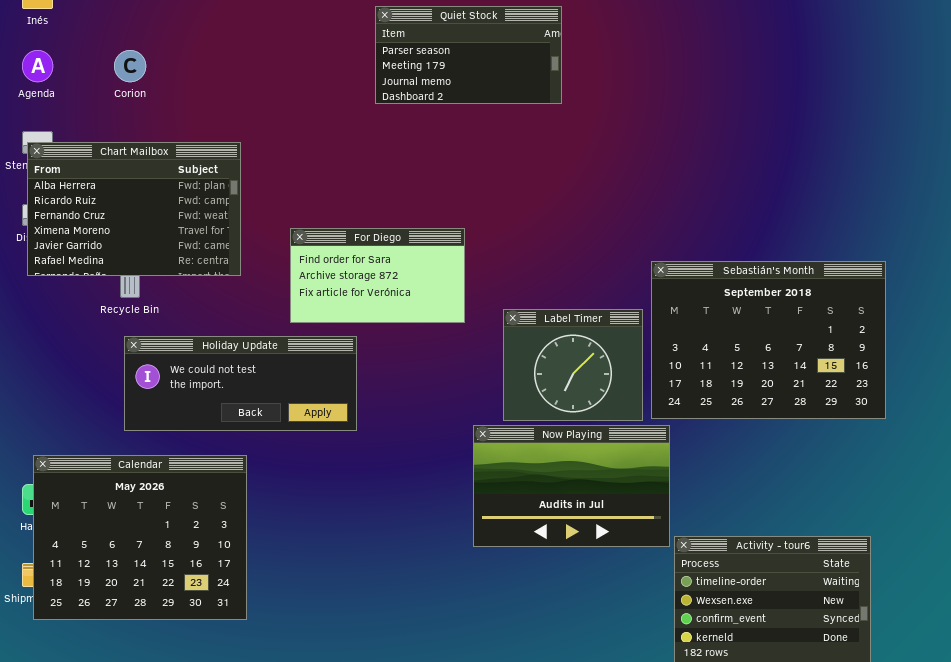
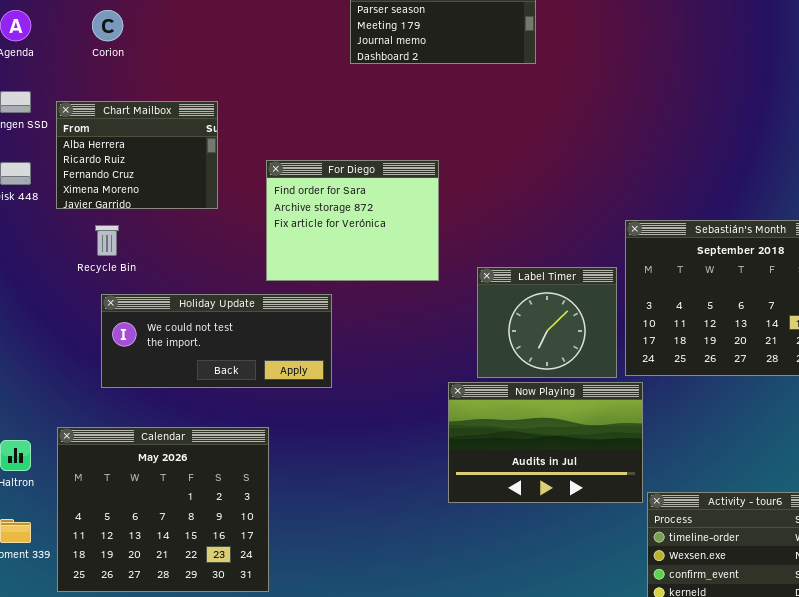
Chart Mailbox: [27,142,241,276] -> [56,101,218,209], resized
For Diego: [290,228,465,323] -> [266,160,439,281], resized
Calendar: [33,455,247,620] -> [57,427,269,592], moved

